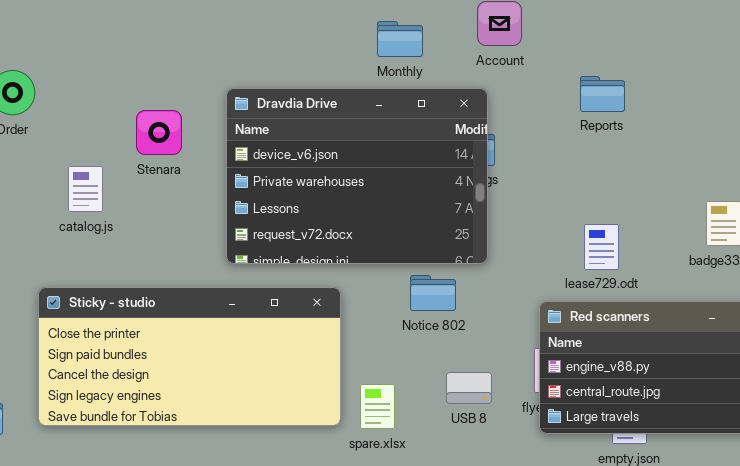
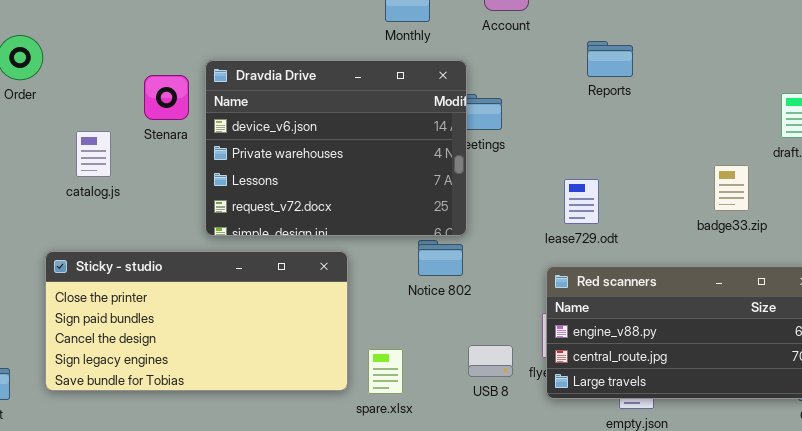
Dravdia Drive: [226,88,488,264] -> [205,60,467,236], moved
lease729.odt: [584,224,619,270] -> [564,179,599,224], moved
USB 8: [446,372,492,404] -> [468,345,513,377], moved

